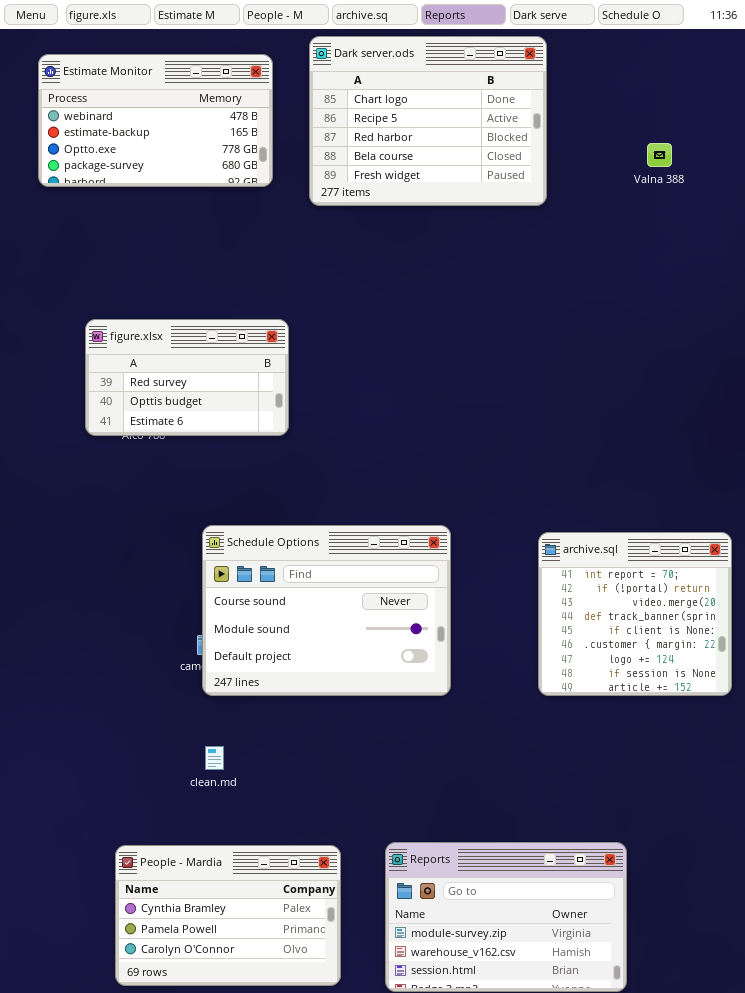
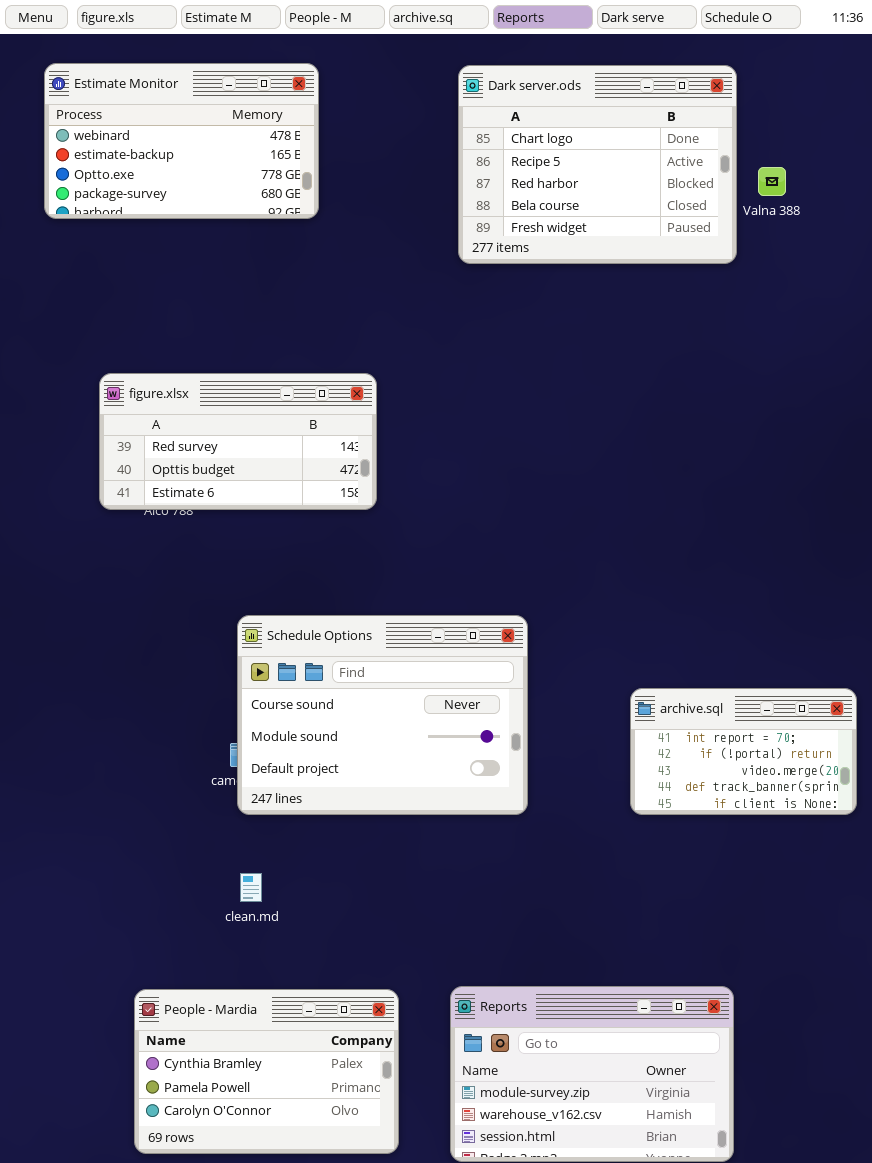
Dark server.ods: [309,36,547,206] -> [458,65,737,264], moved
figure.xlsx: [85,319,289,436] -> [99,373,377,510], resized
archive.sql: [538,532,732,696] -> [630,688,857,815], resized

